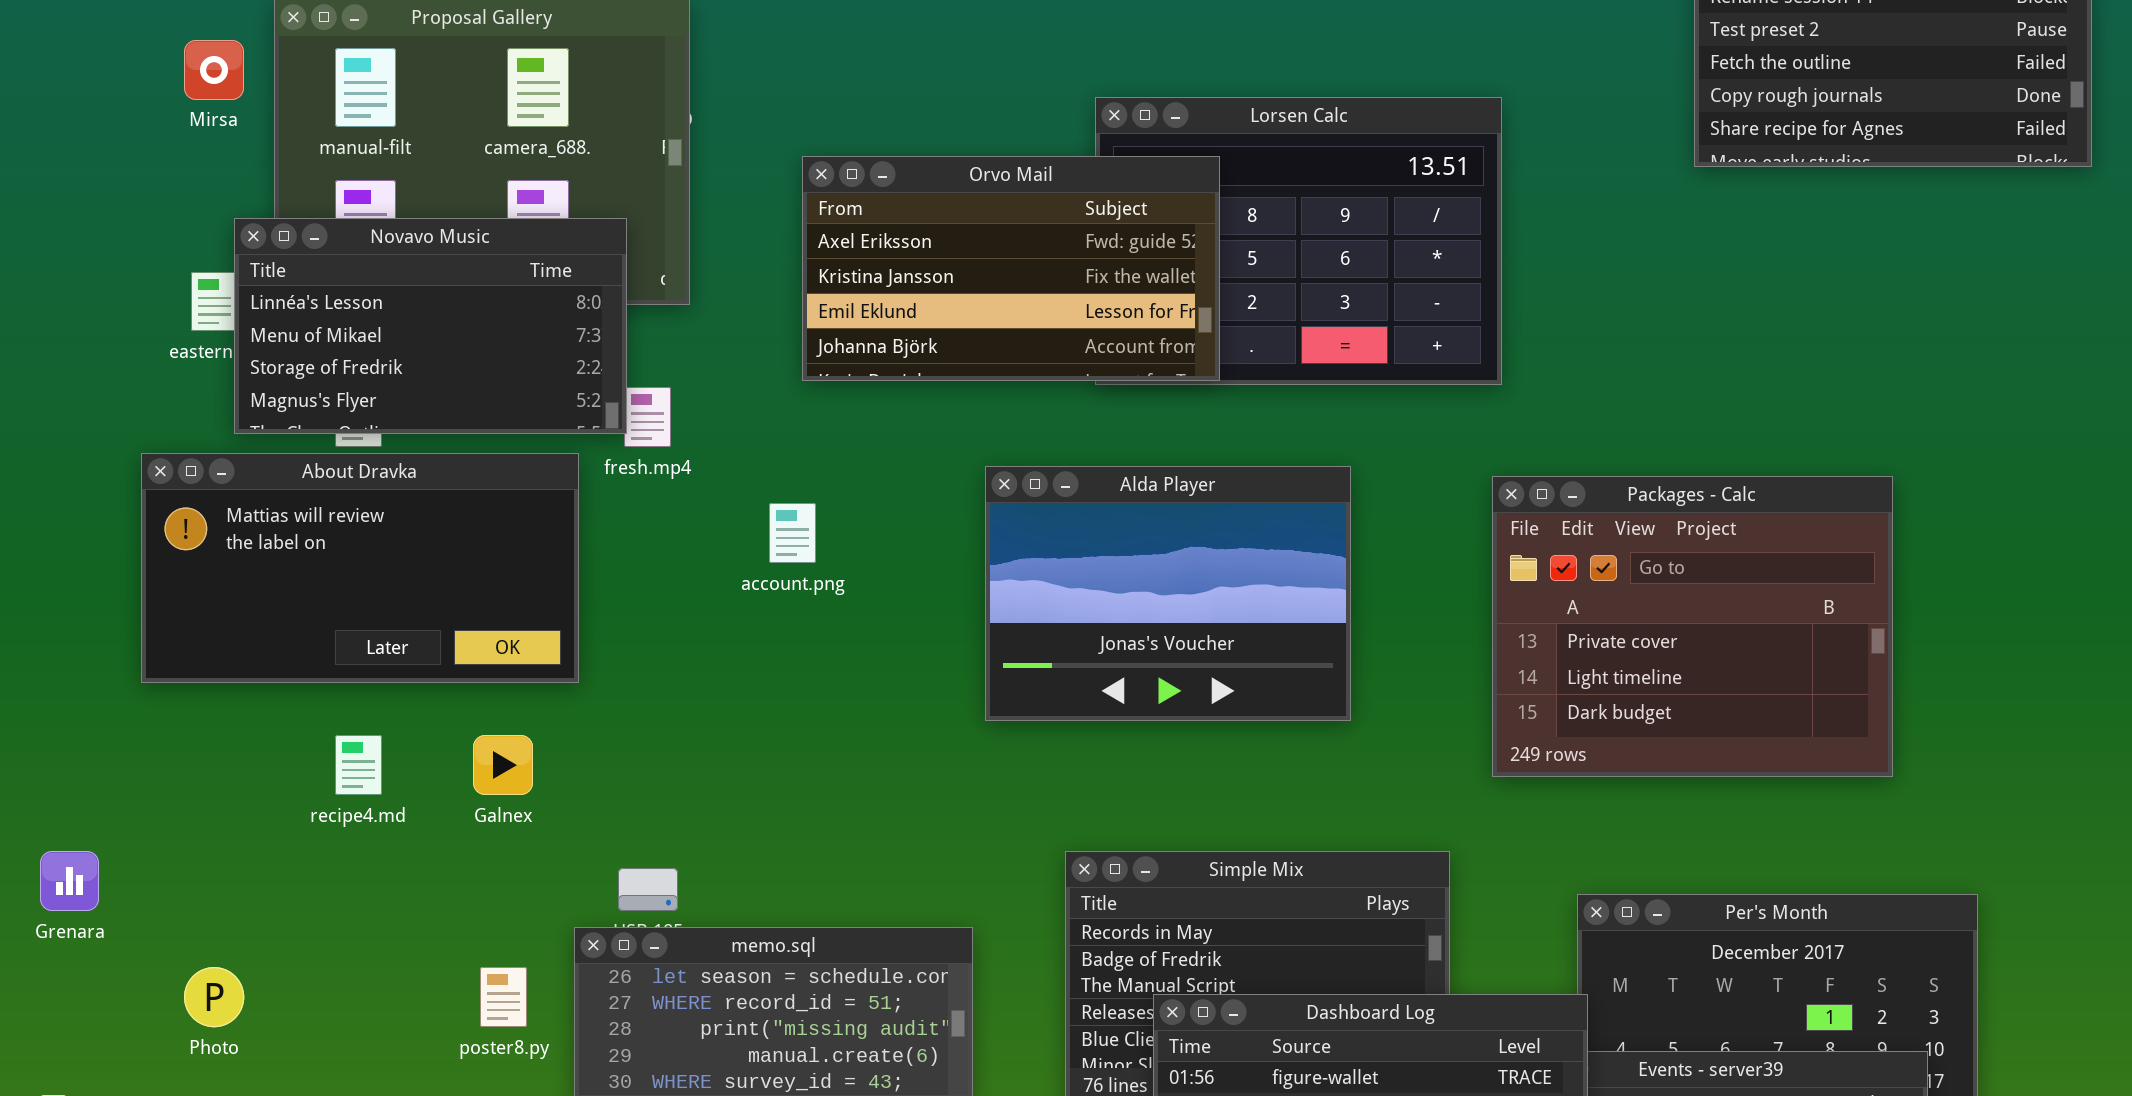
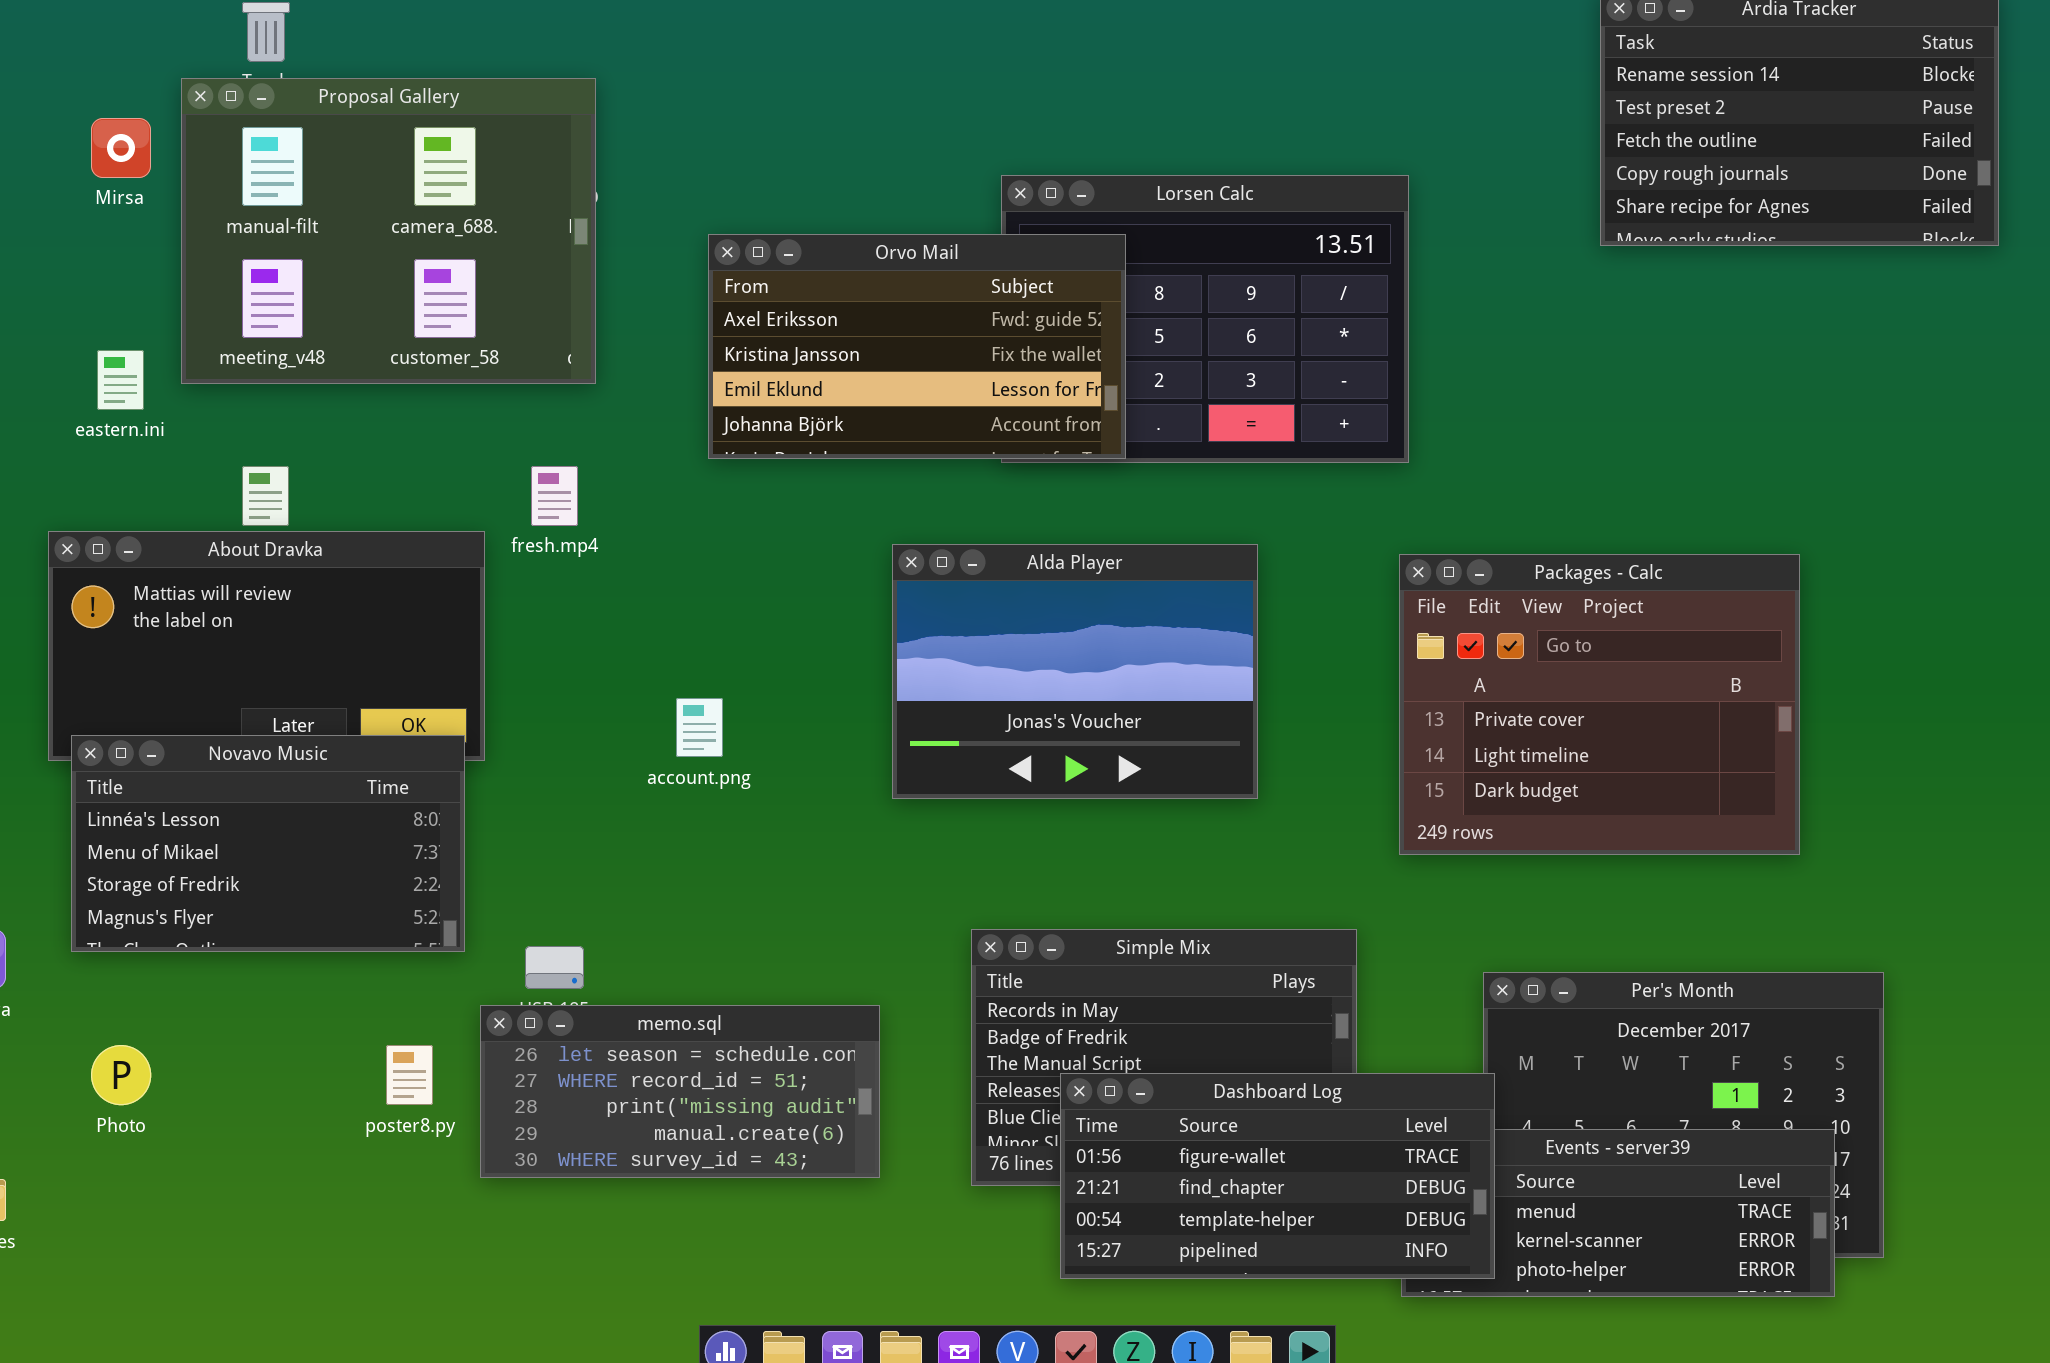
Novavo Music: [234,218,627,434] -> [71,735,465,952], moved
account.png: [769,503,816,563] -> [676,698,723,757], moved

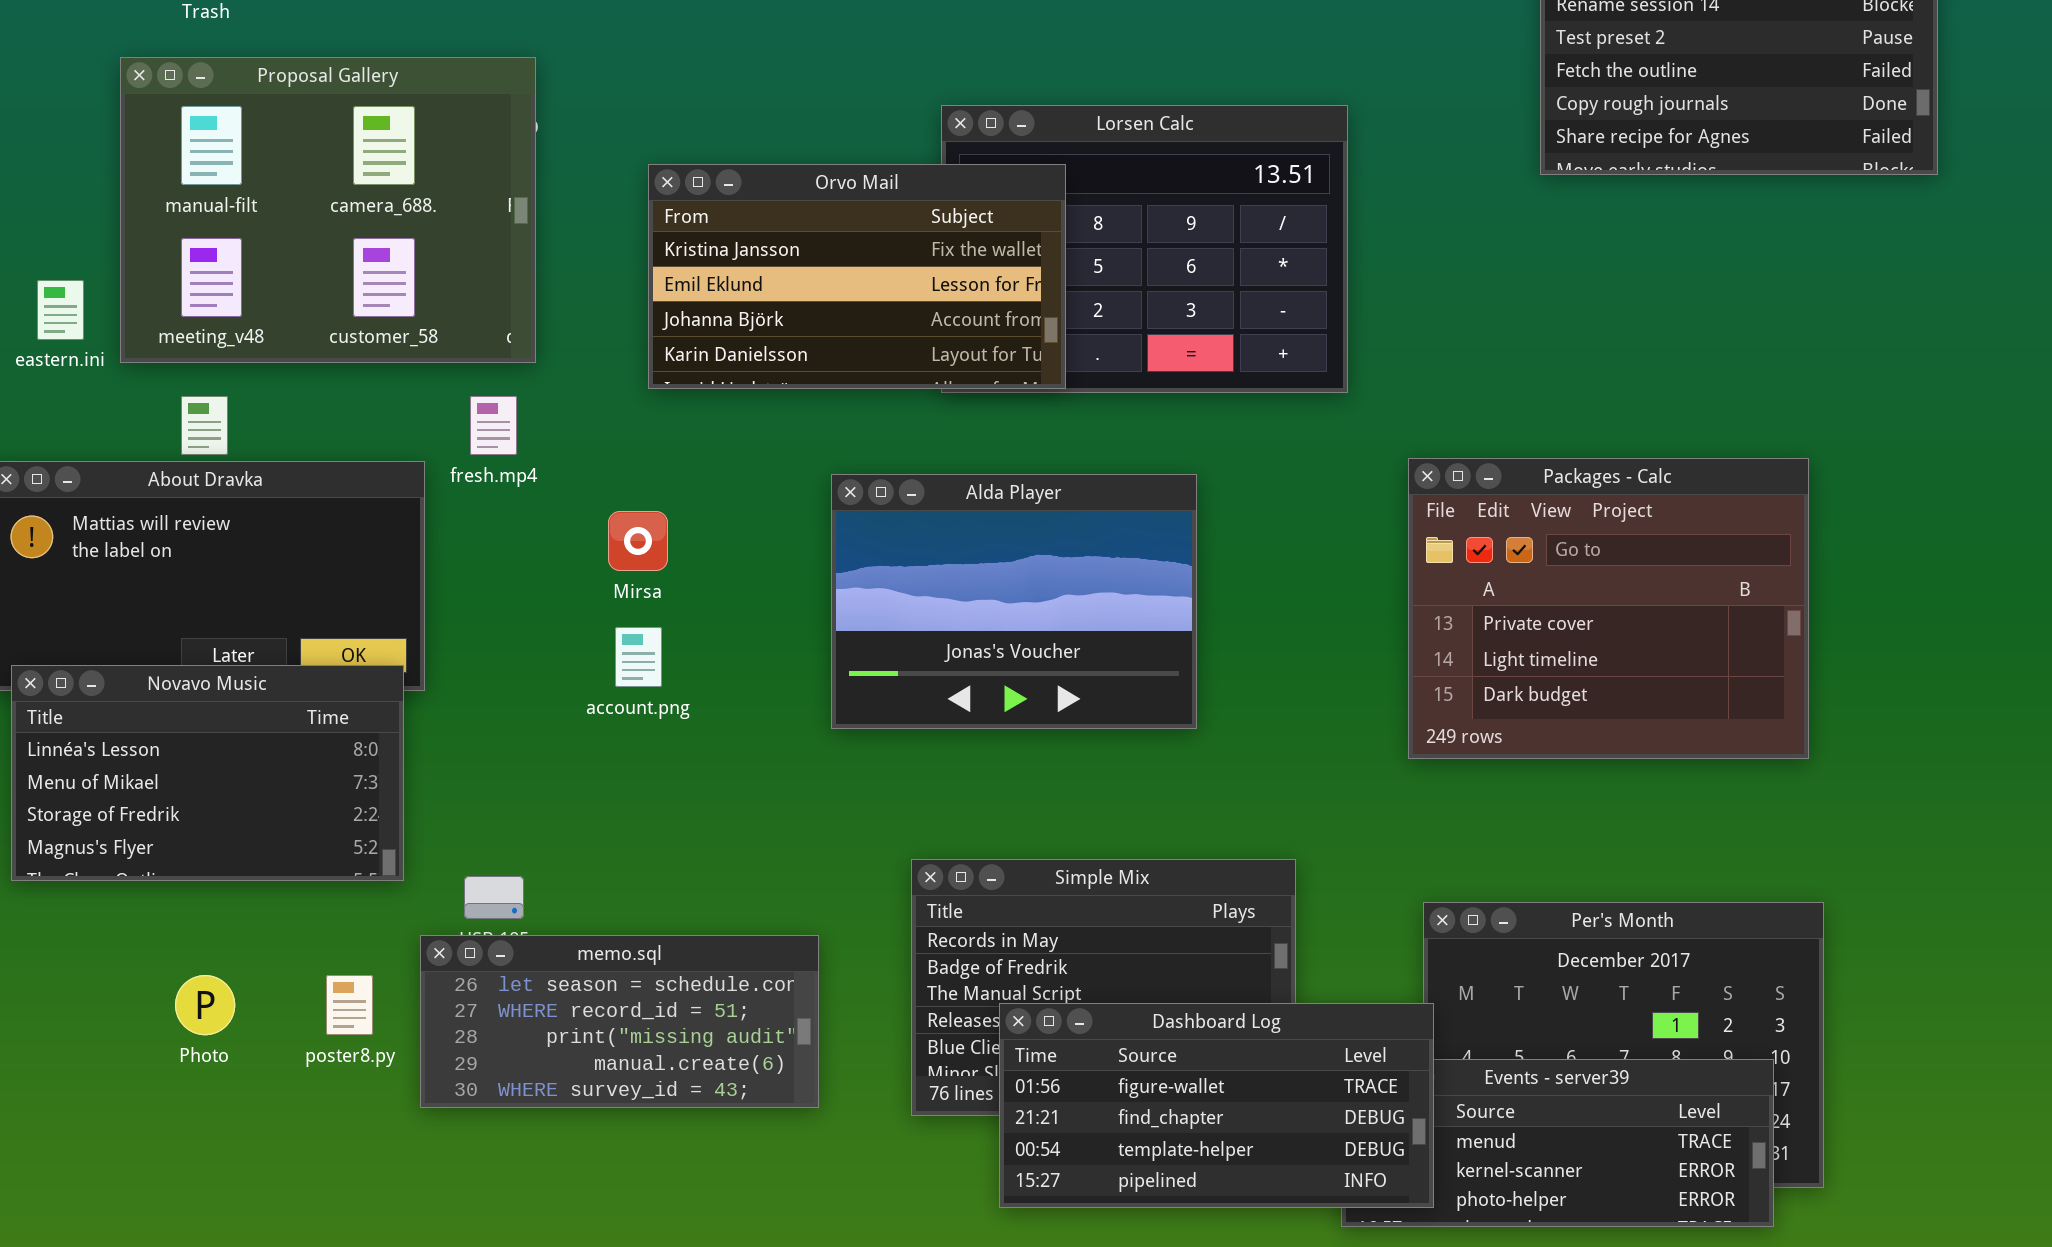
Proposal Gallery: [181,78,596,384] -> [120,57,536,363], moved
Mirsa: [91,118,151,178] -> [608,511,668,571], moved
Orvo Mail: [708,234,1126,459] -> [648,164,1066,389], scrolled down 1 row
Packages - Calc: [1399,554,1800,855] -> [1408,458,1809,759], moved
Photo: [91,1045,151,1105] -> [175,975,235,1035], moved

